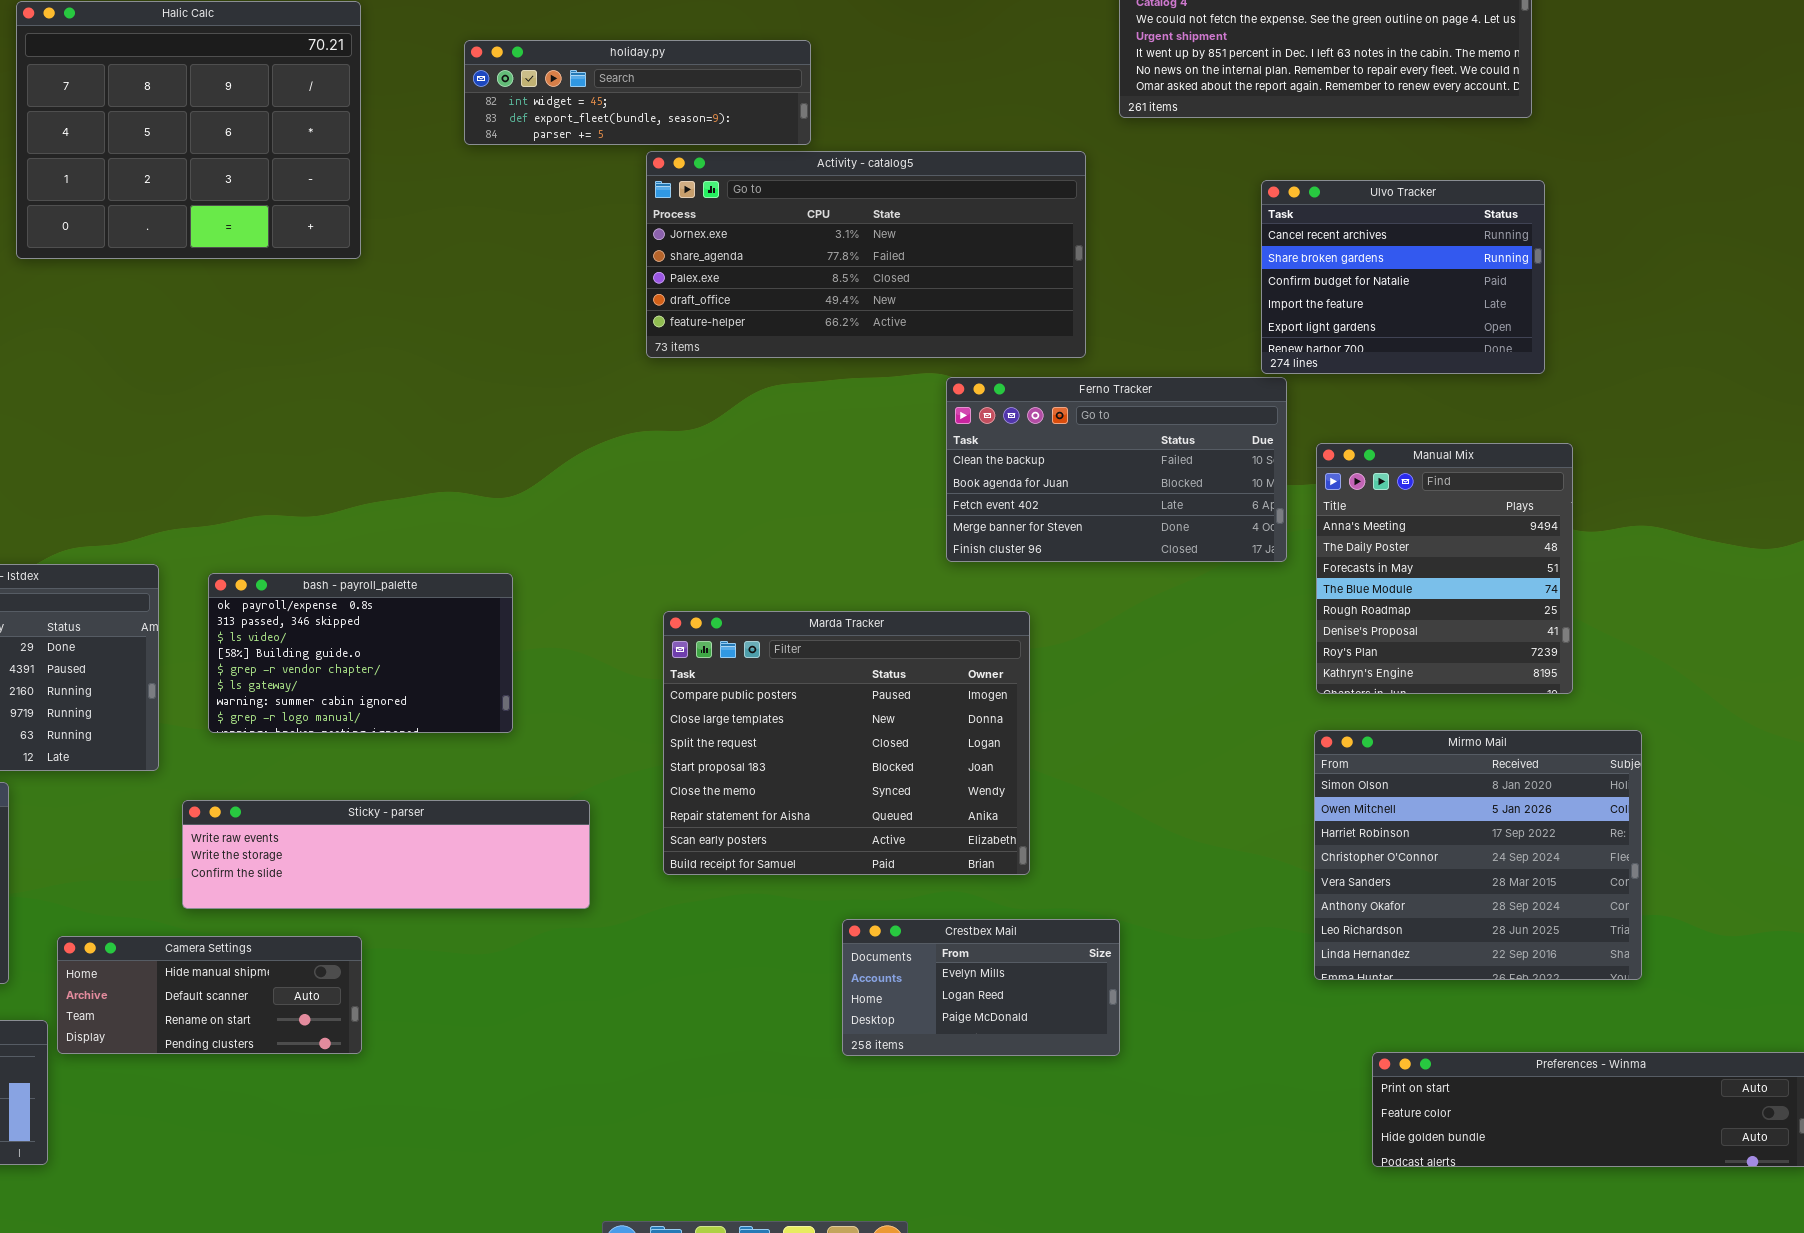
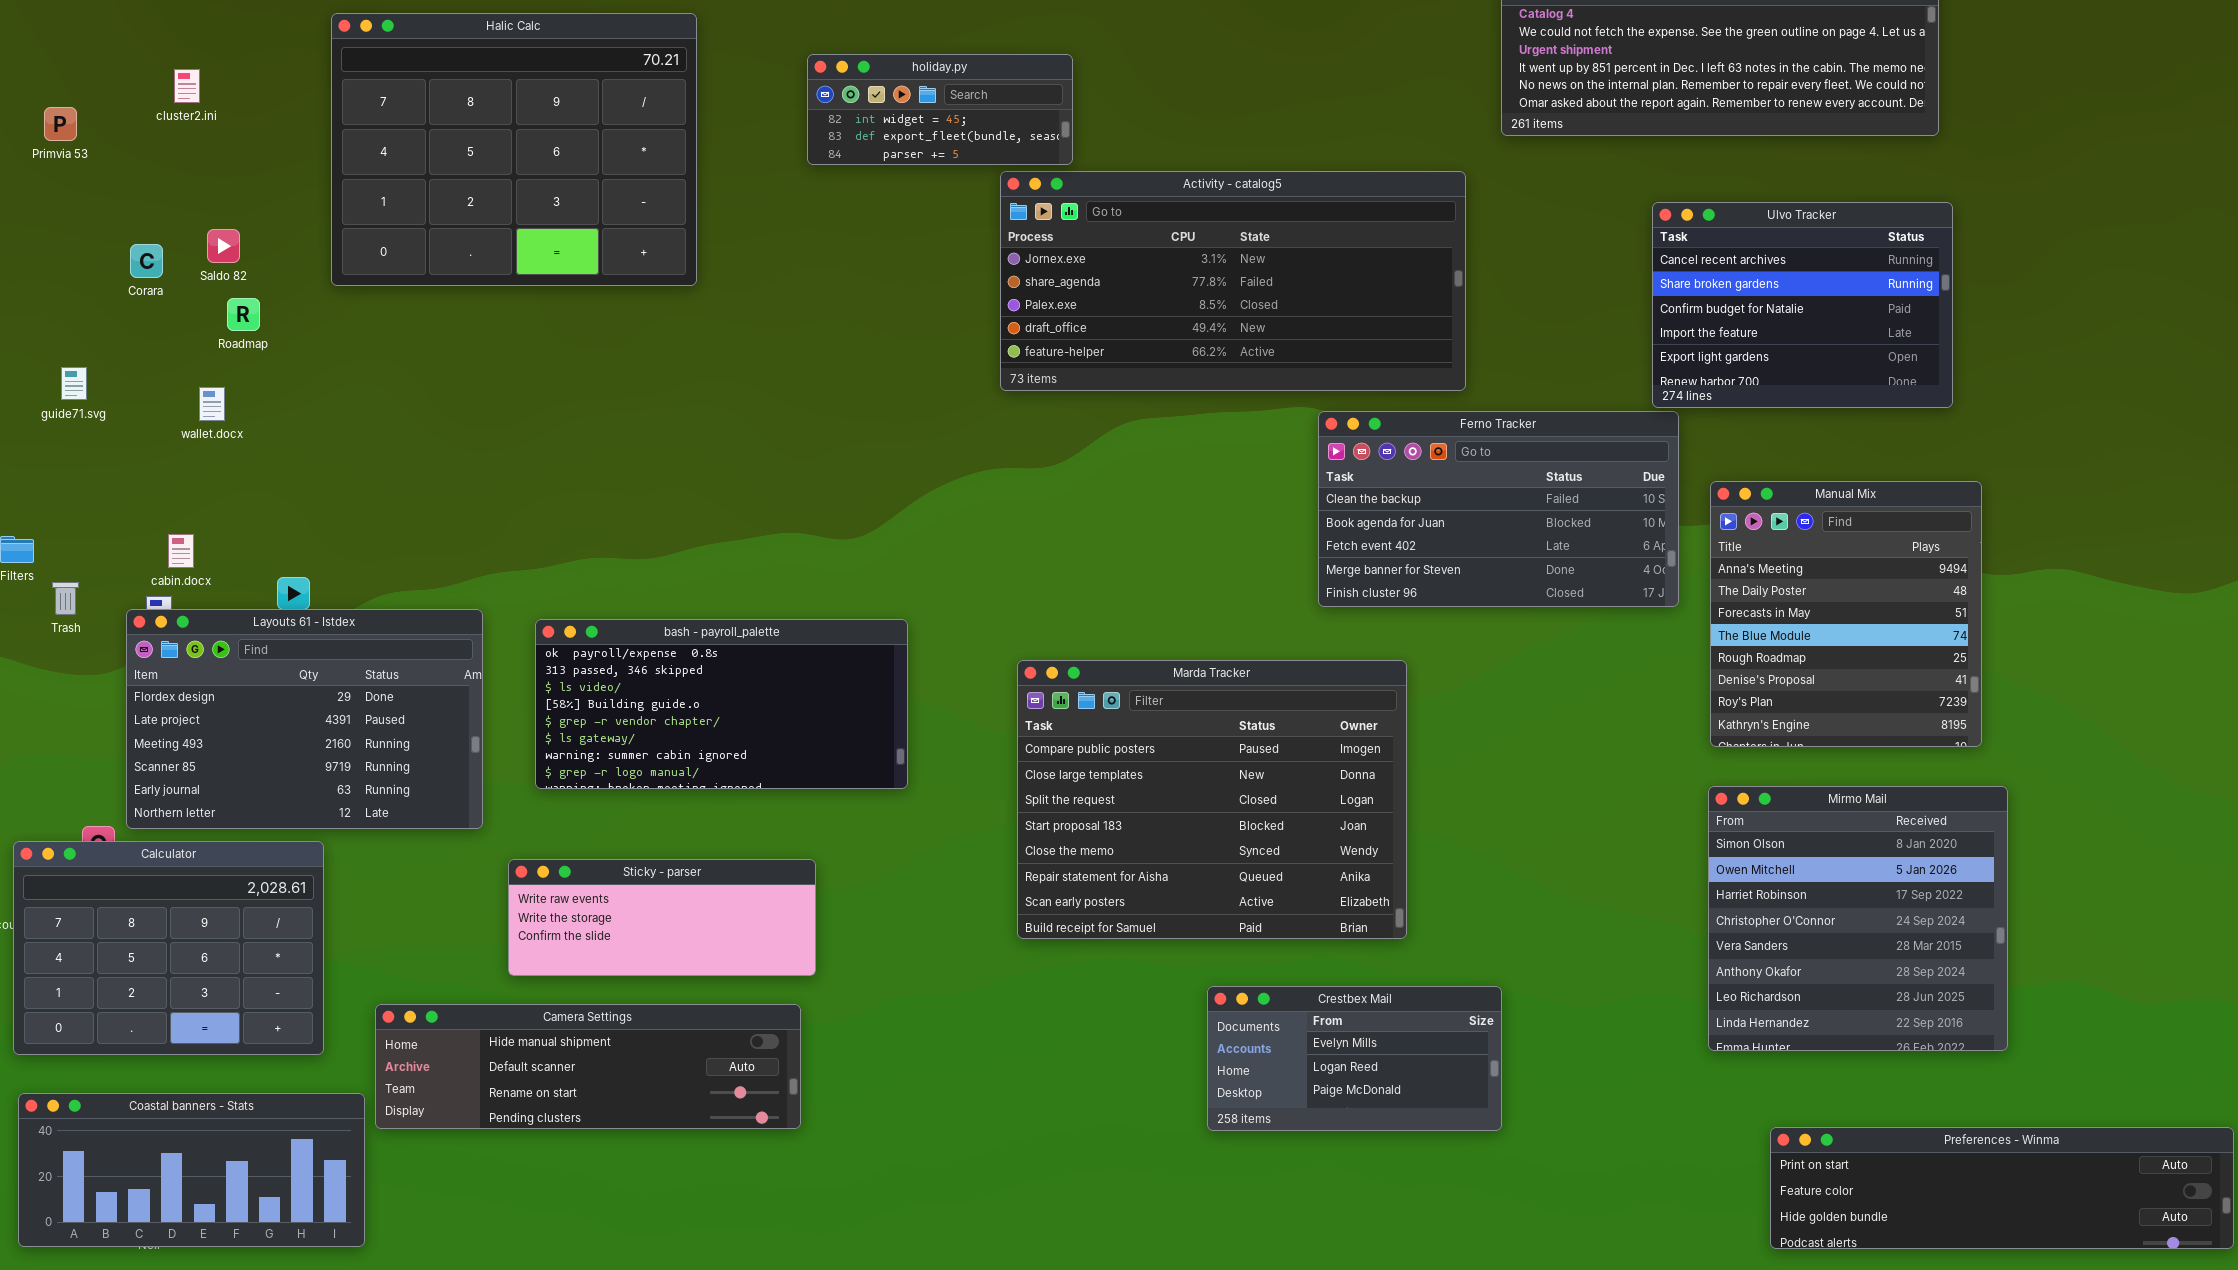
holiday.py: [464,40,811,145] -> [807,54,1073,165], resized
bash - payroll_palette: [208,573,513,733] -> [535,619,908,789], resized
Mirmo Mail: [1314,730,1642,980] -> [1708,786,2008,1051], resized
Sticky - parser: [182,800,590,909] -> [508,859,816,976], resized
Camera Settings: [57,936,362,1054] -> [375,1004,801,1129], resized

